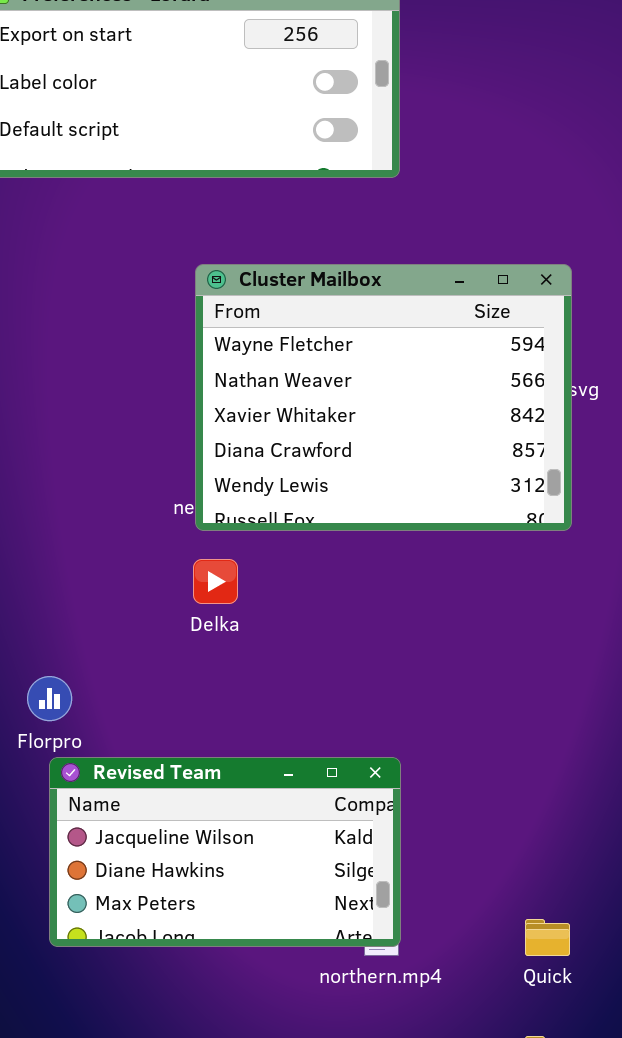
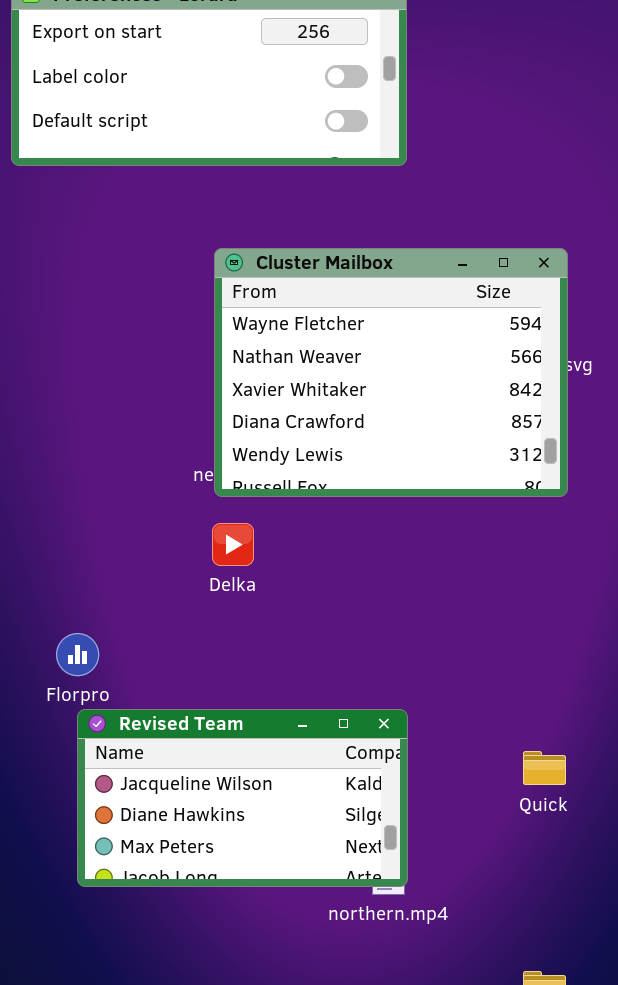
Quick: [525,919,570,956] -> [523,751,566,785], moved

